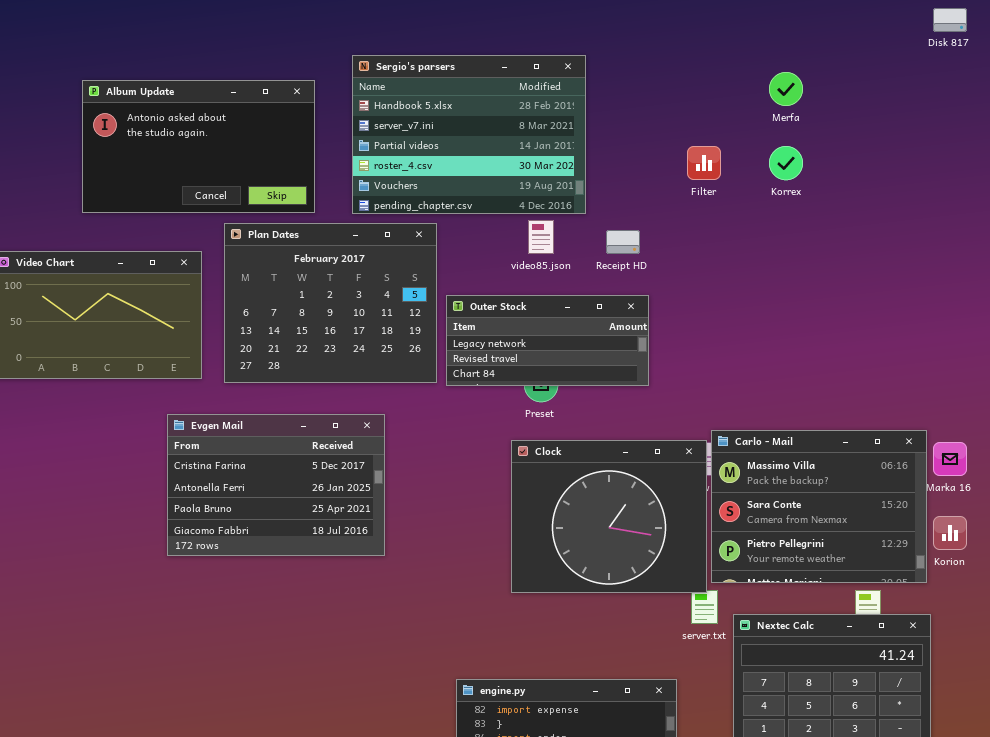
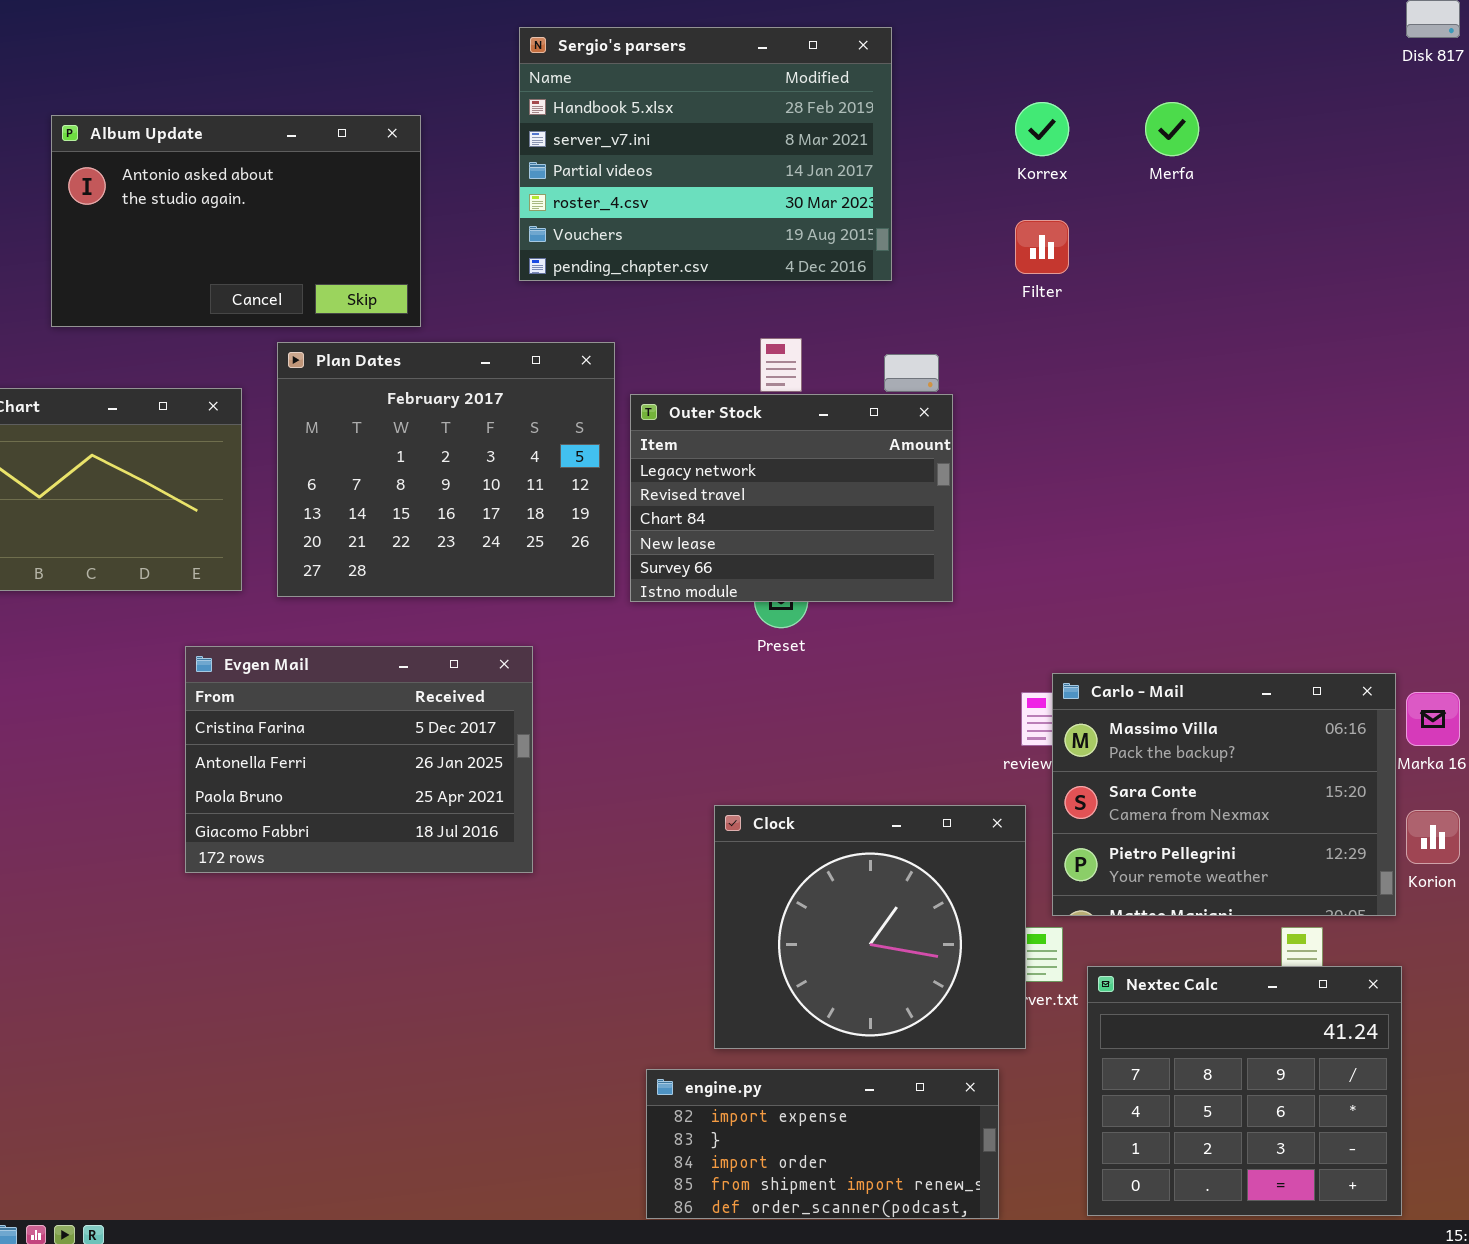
Sergio's parsers: [352,55,586,214] -> [519,27,892,281], moved
Korrex: [769,146,803,180] -> [1015,102,1069,156], moved
Outer Stock: [446,295,649,386] -> [630,394,953,602], resized
Clock: [511,440,707,593] -> [714,805,1026,1049], moved

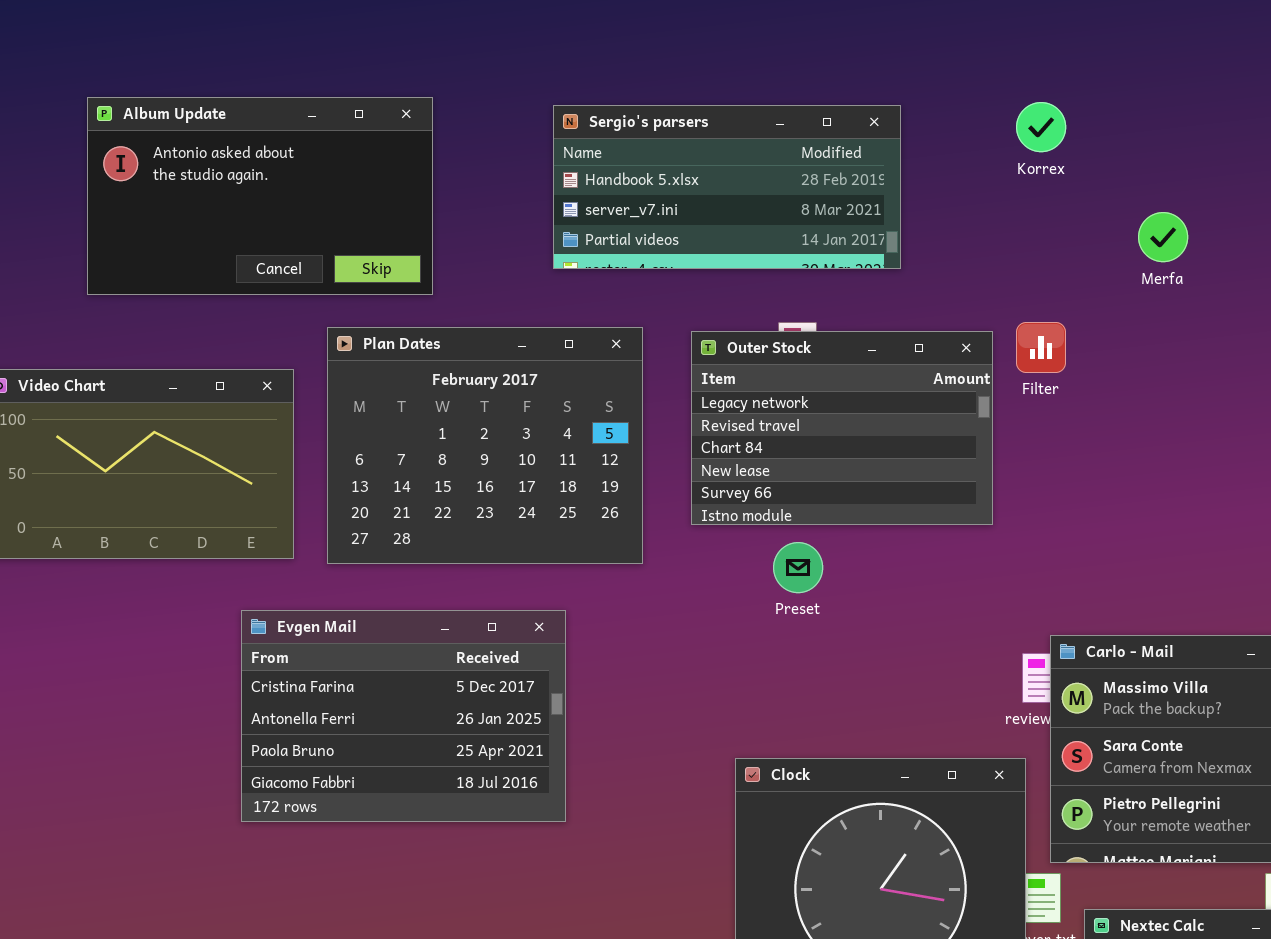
Sergio's parsers: [519,27,892,281] -> [553,105,901,269], resized
Merfa: [1145,102,1199,156] -> [1138,212,1188,262], moved
Album Update: [51,115,421,327] -> [87,97,433,295], moved
Filter: [1015,220,1069,274] -> [1016,322,1066,373], moved
Outer Stock: [630,394,953,602] -> [691,331,993,525], moved

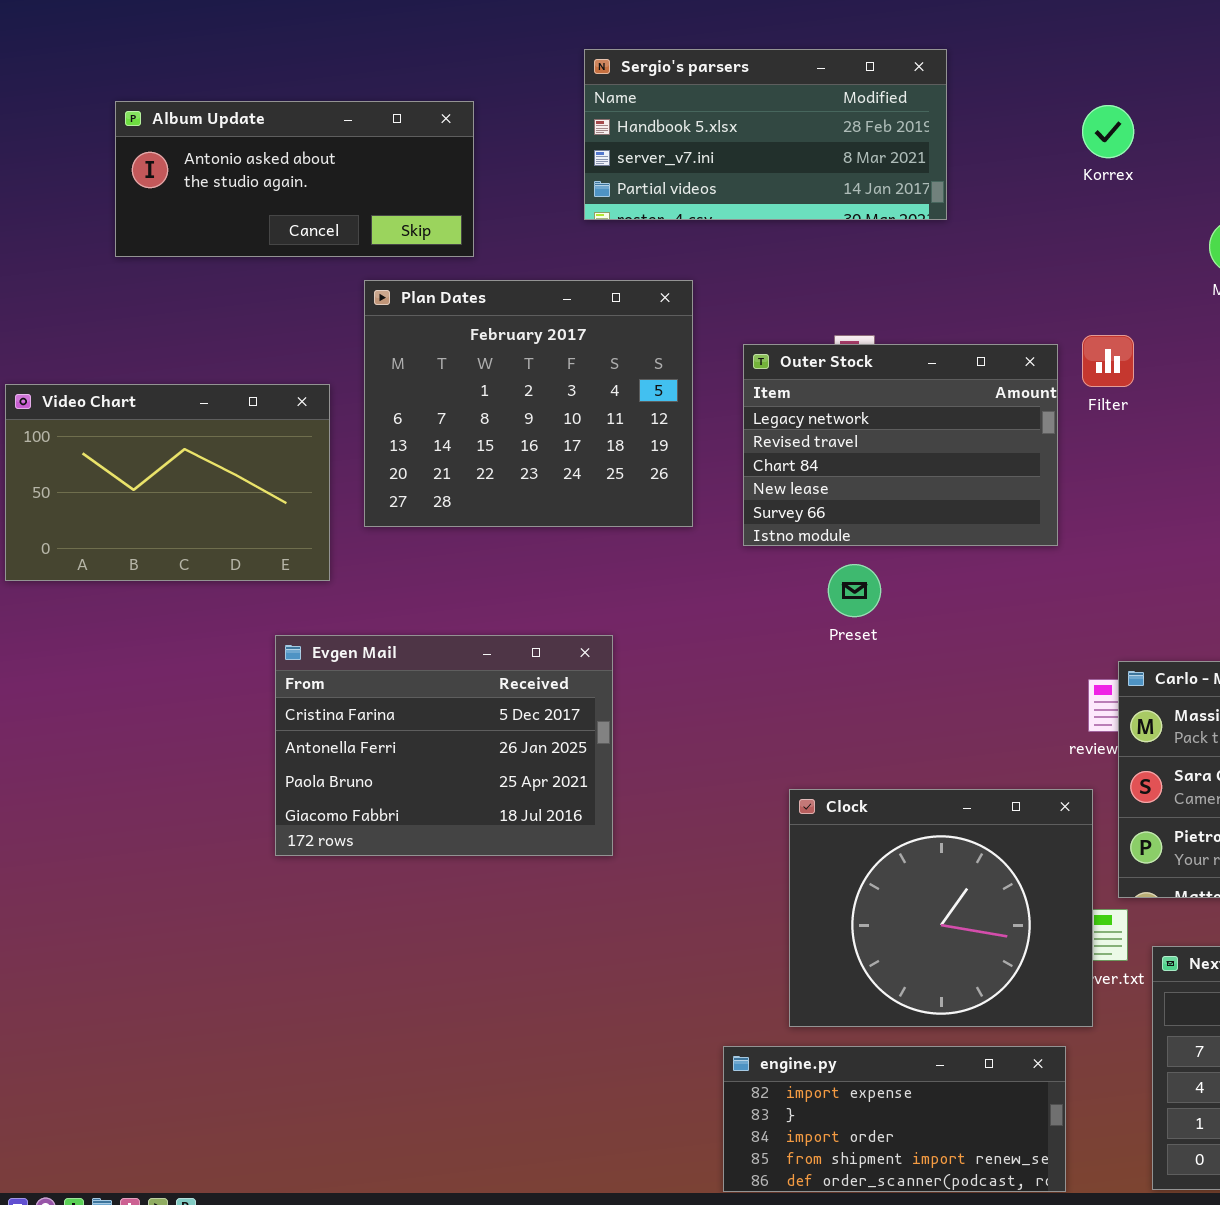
Album Update: [87,97,433,295] -> [115,101,474,257], resized
Sergio's parsers: [553,105,901,269] -> [584,49,947,220], moved
Plan Dates: [327,327,643,564] -> [364,280,693,527], moved

